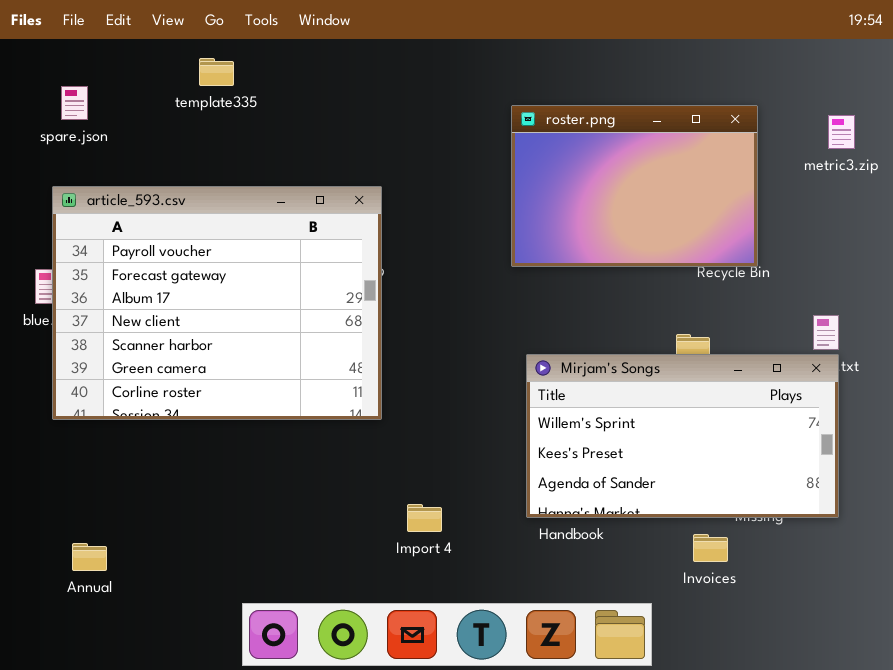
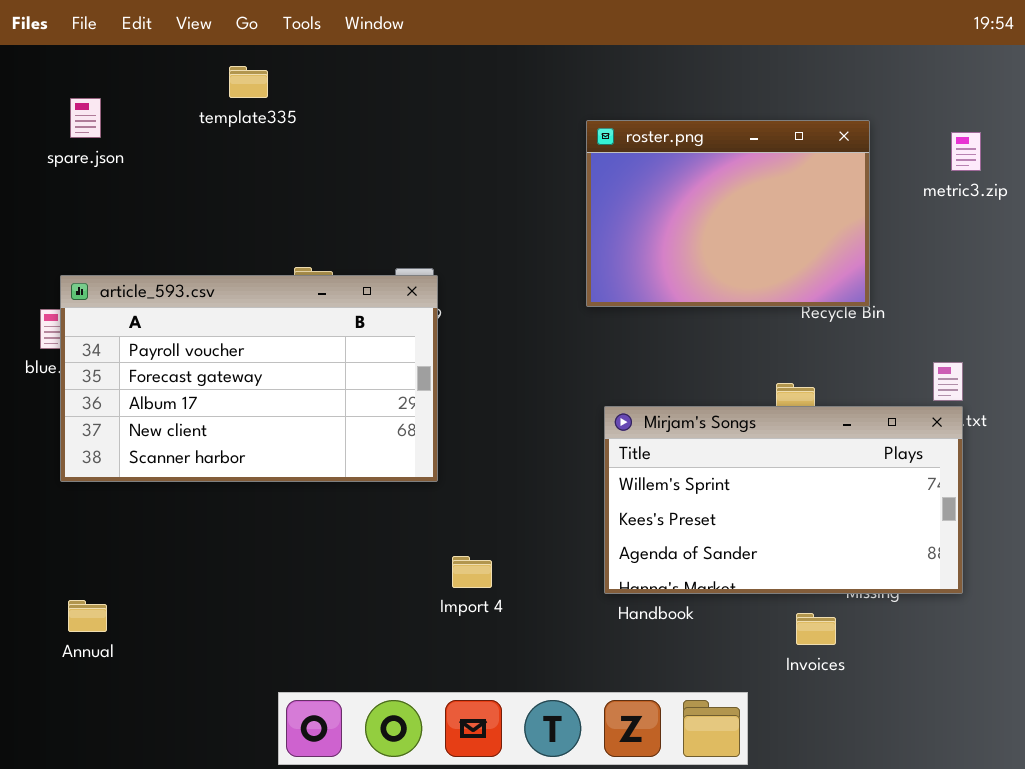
article_593.csv: [52,186,382,420] -> [60,275,438,482], resized
Import 4: [407,504,442,532] -> [452,556,492,588], moved
Annual: [72,543,107,571] -> [68,600,107,632], moved

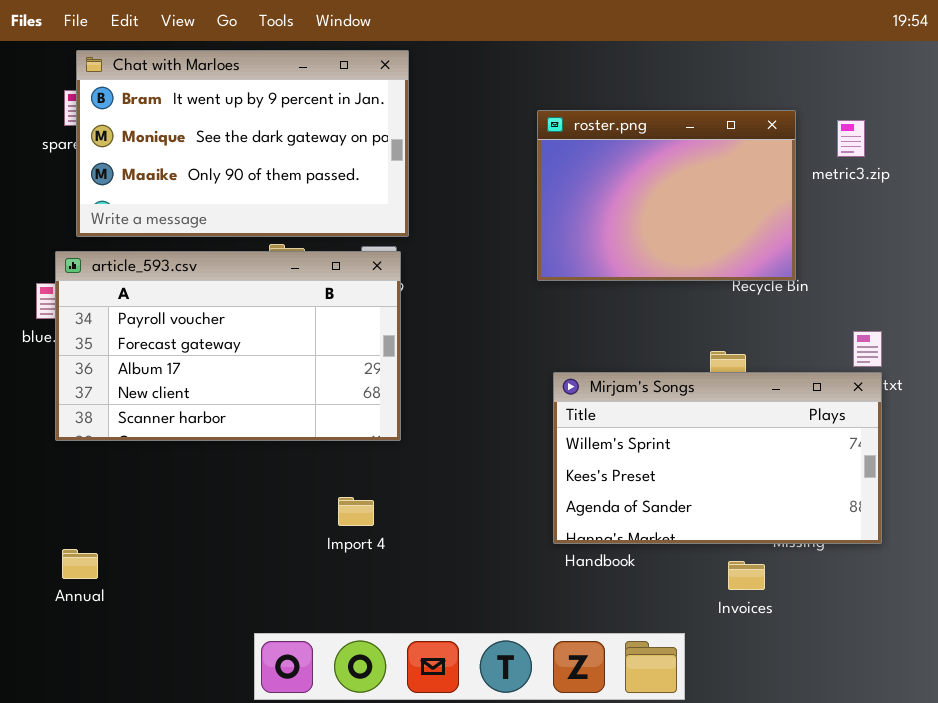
Chat with Marloes: none -> [76,50,409,237], opened
metric3.zip: [951,132,981,171] -> [837,120,865,157], moved
Import 4: [452,556,492,588] -> [338,497,374,526], moved

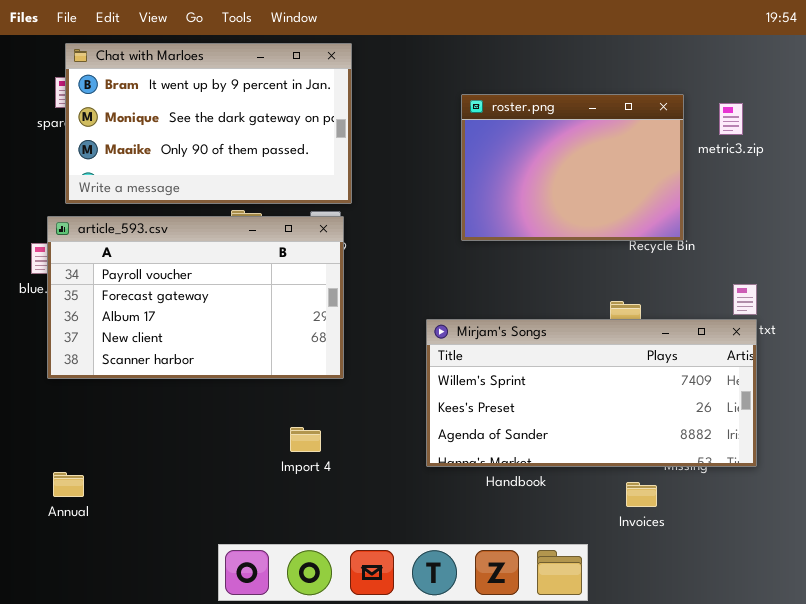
Mirjam's Songs: [553,372,882,544] -> [426,319,757,467], resized

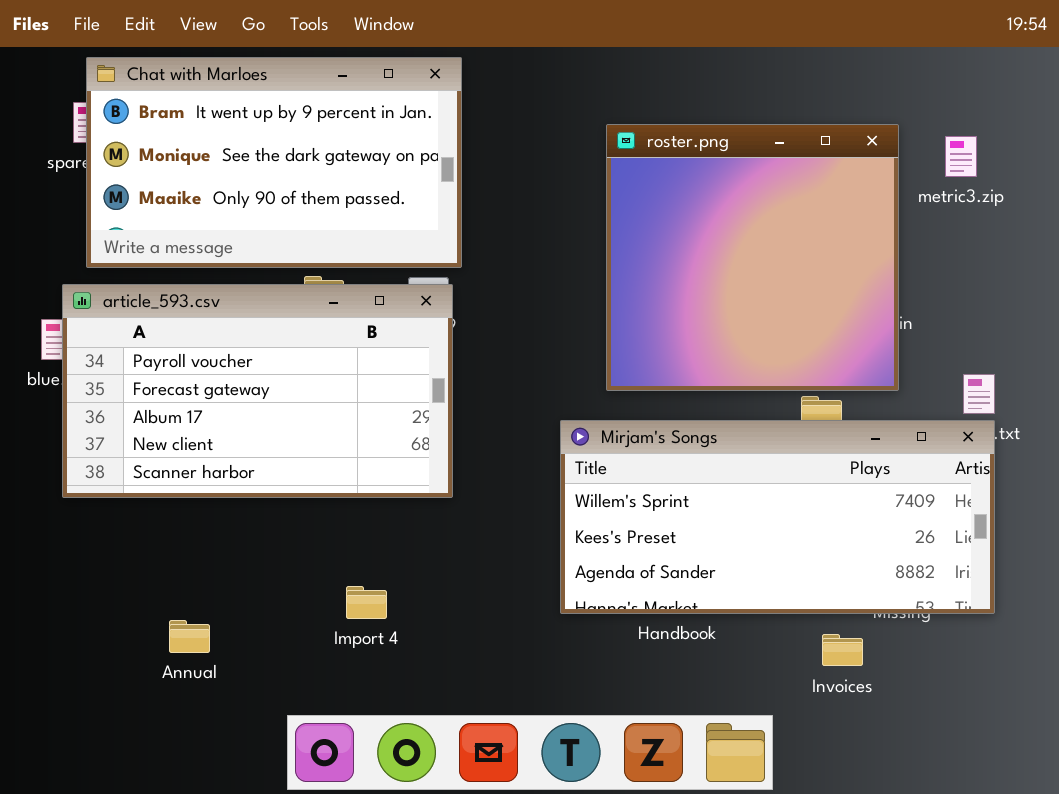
roster.png: [461,94,684,241] -> [606,124,899,391], resized
Import 4: [290,427,321,452] -> [346,586,387,619], moved
Annual: [53,472,84,497] -> [169,620,210,653], moved

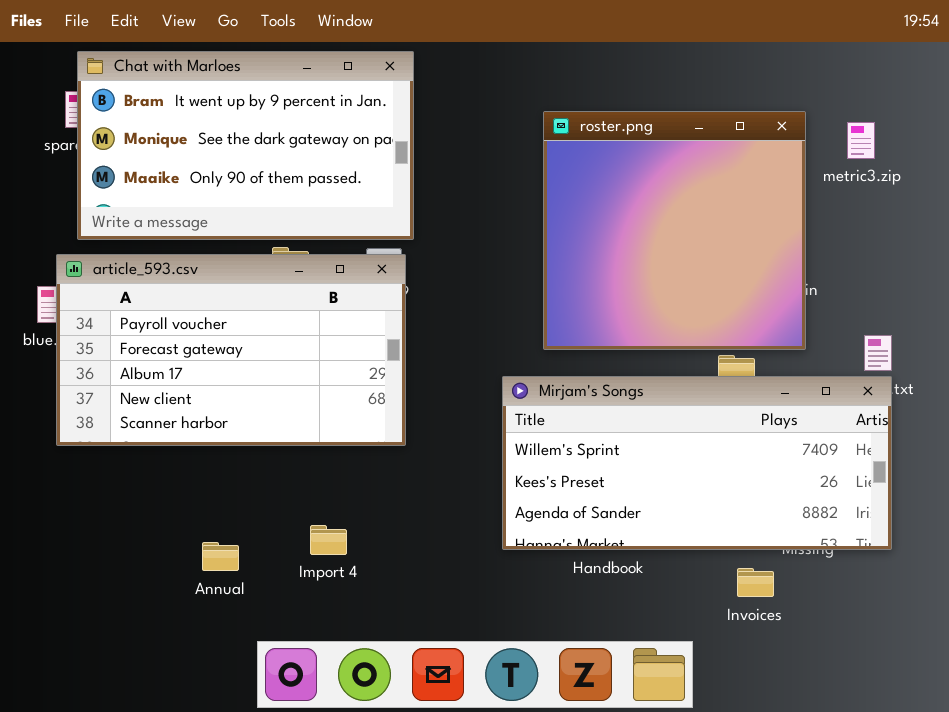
Annual: [169,620,210,653] -> [202,542,239,571], moved

